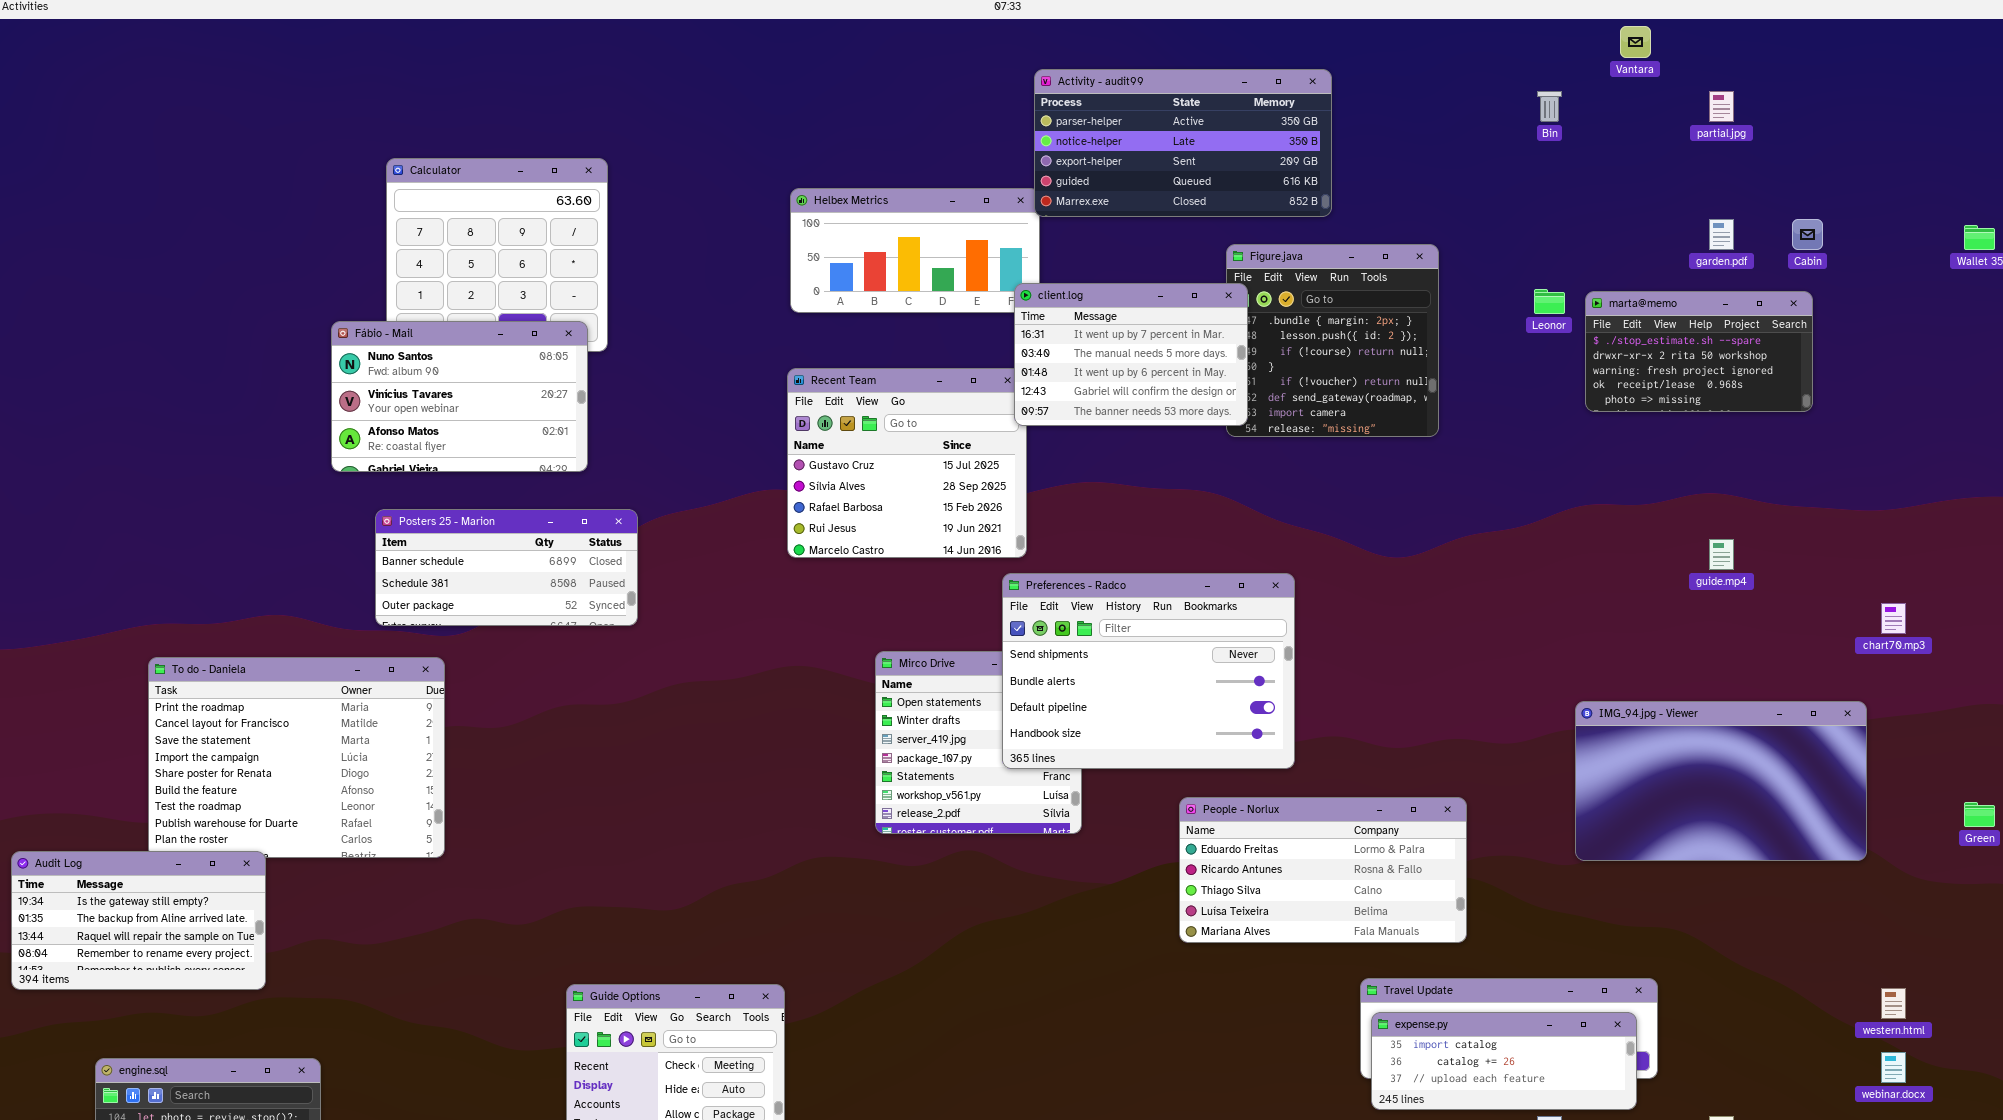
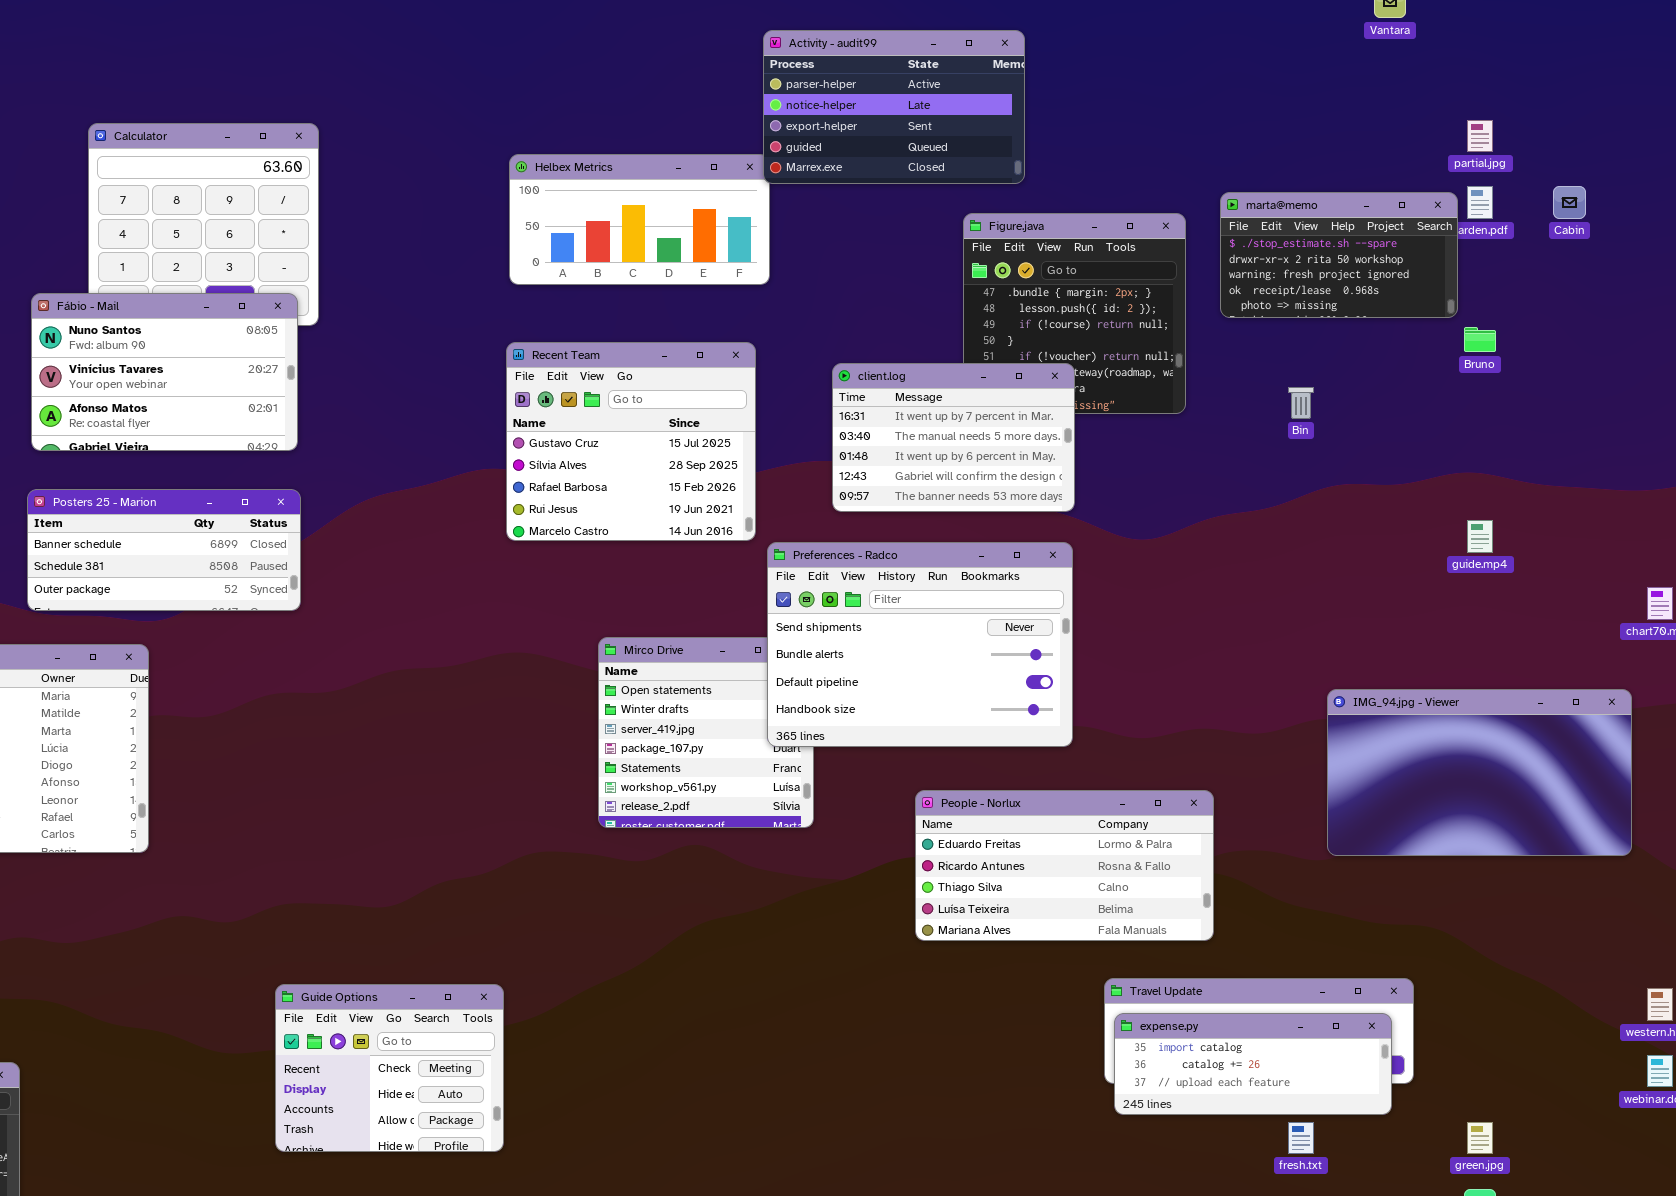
Activity - audit99: [1034,69,1332,217] -> [763,30,1025,184], resized
Bin: [1537,91,1562,122] -> [1288,387,1314,419], moved
partial.jpg: [1709,91,1734,122] -> [1467,120,1493,152], moved
client.log: [1014,283,1248,426] -> [832,363,1075,512], moved
marta@memo: [1585,291,1813,412] -> [1220,192,1458,318], moved
Posters 25 - Marion: [375,509,638,626] -> [27,489,301,611], moved
Preferences - Radco: [1002,573,1295,769] -> [767,542,1073,747], moved

